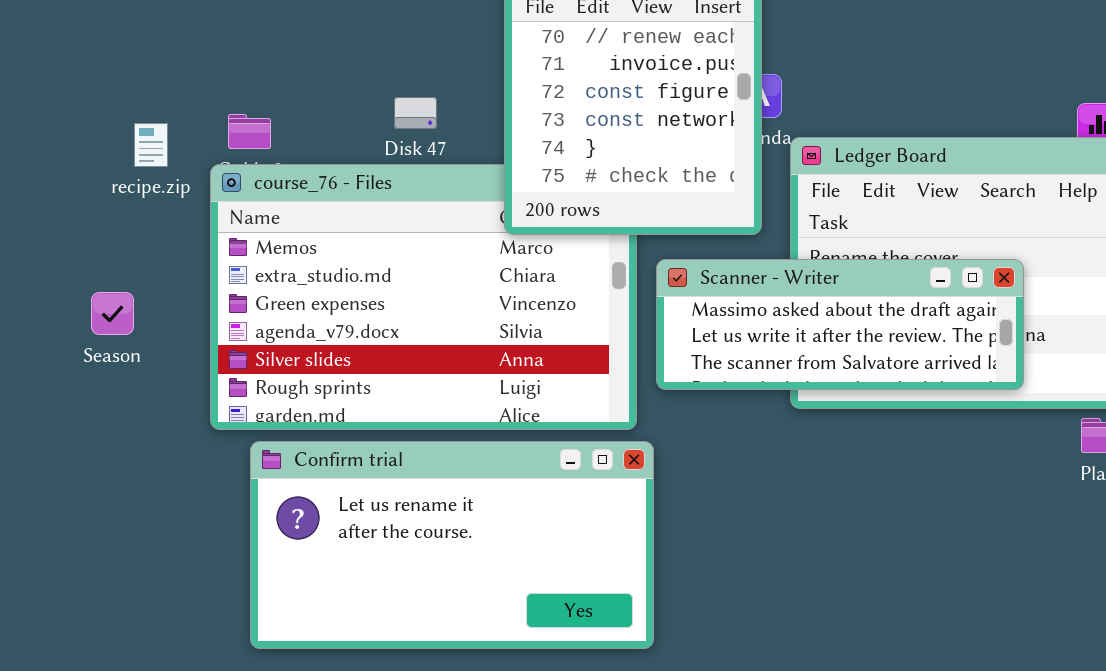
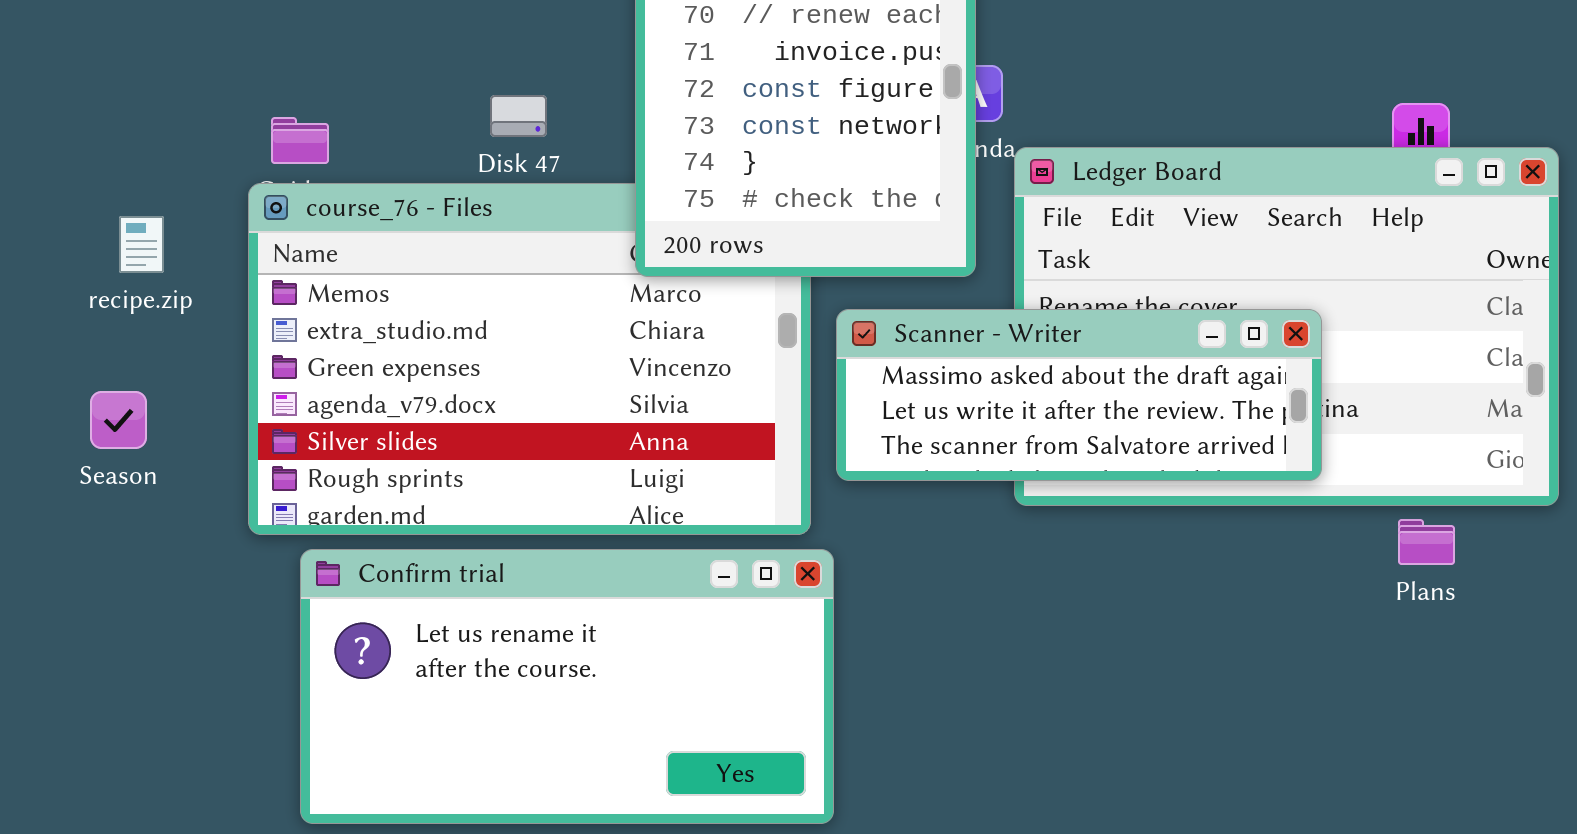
recipe.zip: [134,123,168,167] -> [119,216,164,273], moved
Season: [91,292,134,335] -> [90,391,147,449], moved

